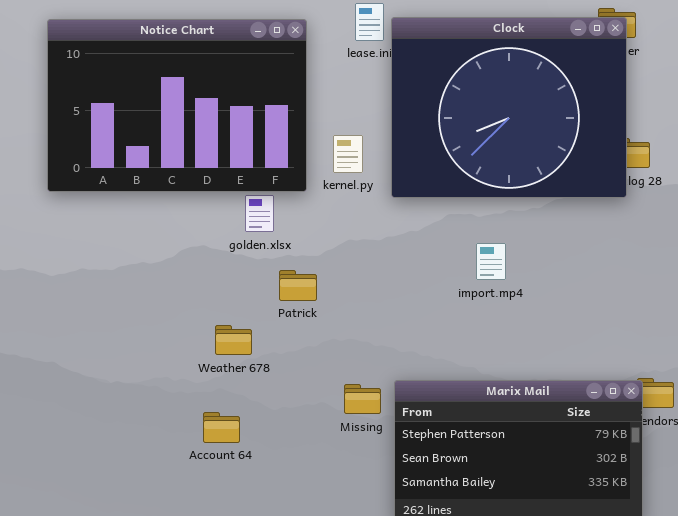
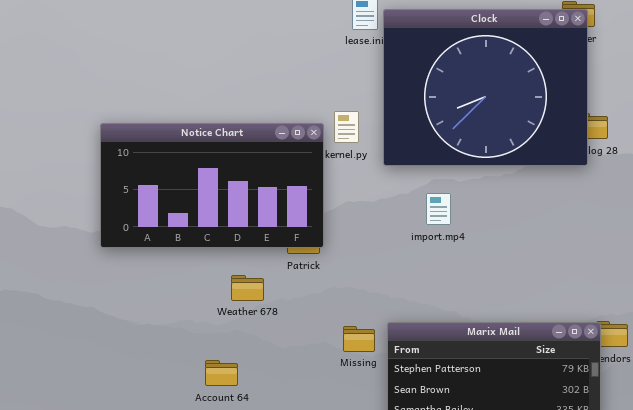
Notice Chart: [47,19,307,192] -> [100,123,324,248], moved, resized
import.mp4: [476,243,506,280] -> [426,193,451,225], moved
Account 64: [203,412,240,443] -> [205,360,238,386], moved

